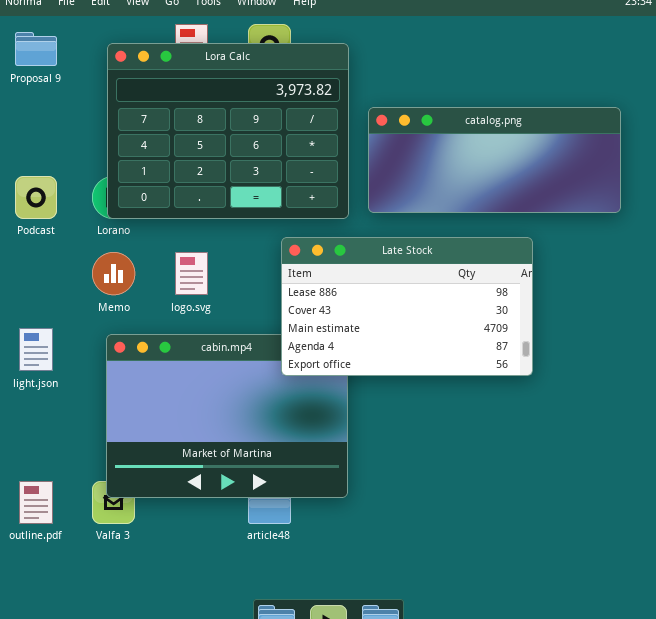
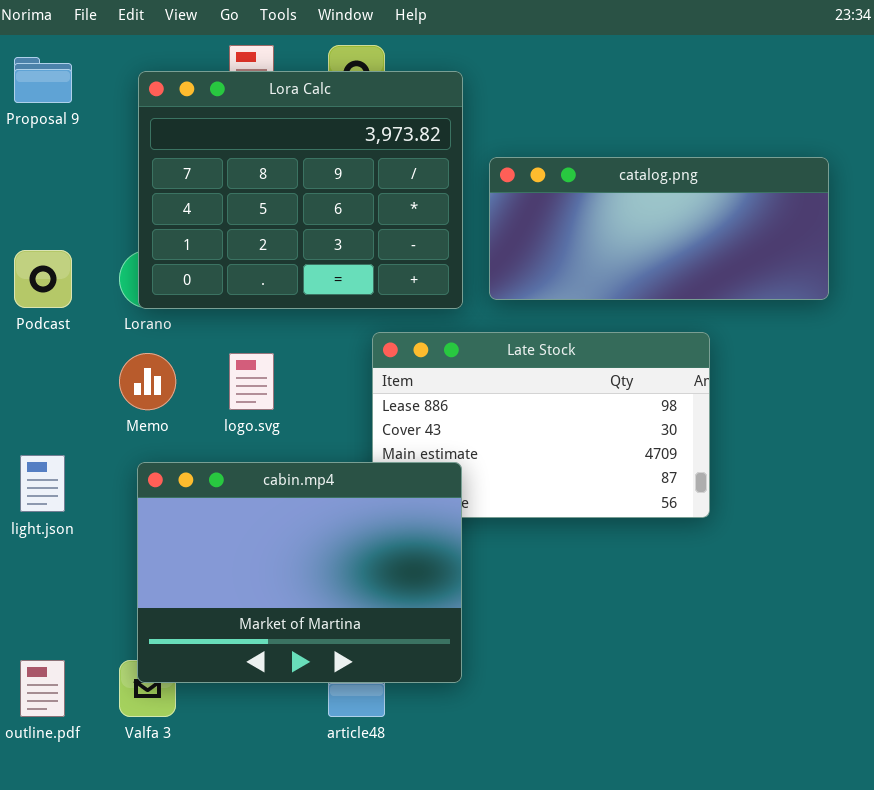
cabin.mp4: [106,334,348,498] -> [137,462,462,683], raised

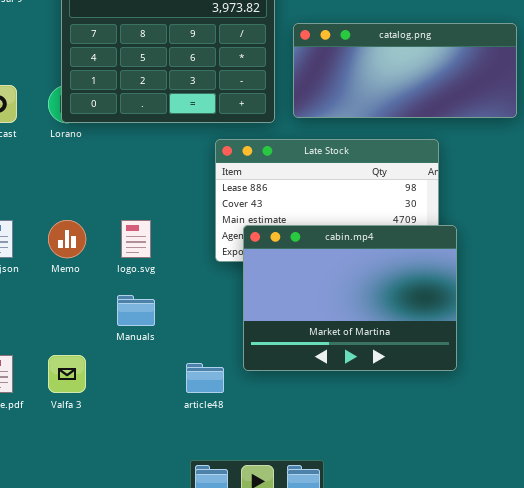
Memo: [119,353,176,410] -> [48,220,86,258], moved
logo.svg: [229,353,274,410] -> [121,220,151,258], moved
cabin.mp4: [137,462,462,683] -> [243,225,457,371], moved

